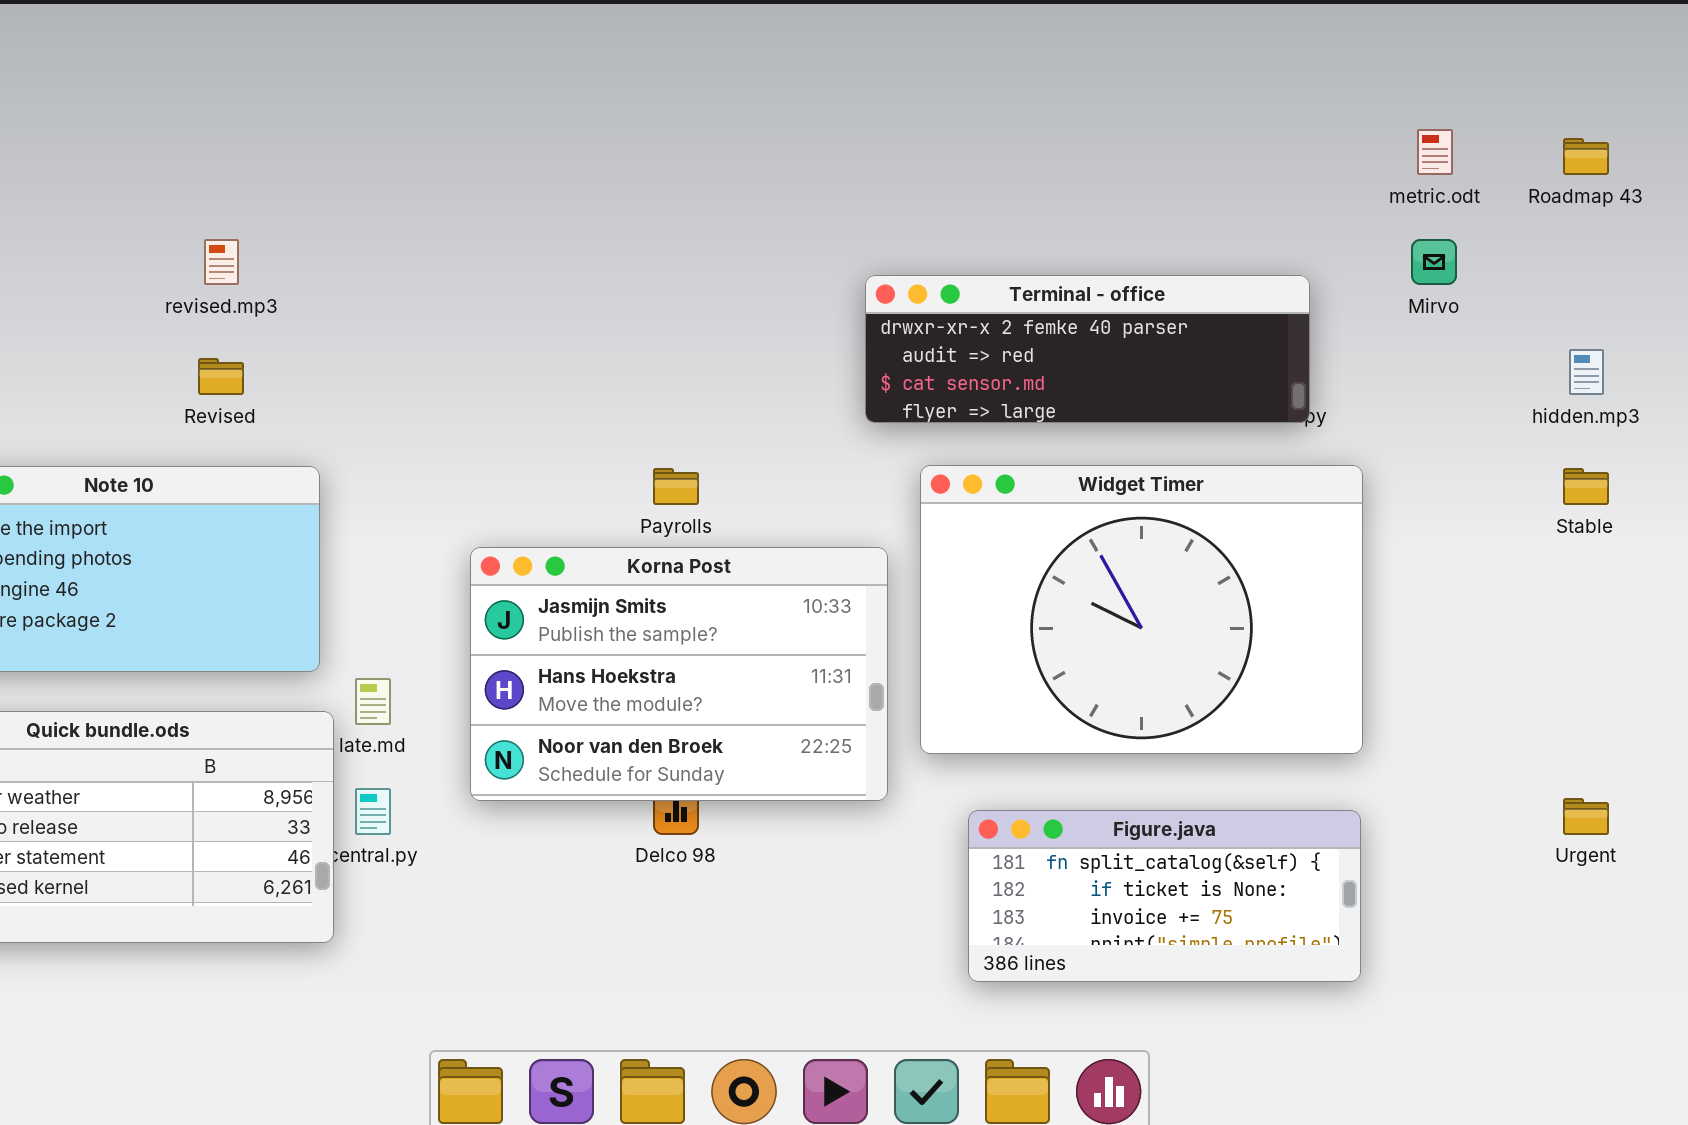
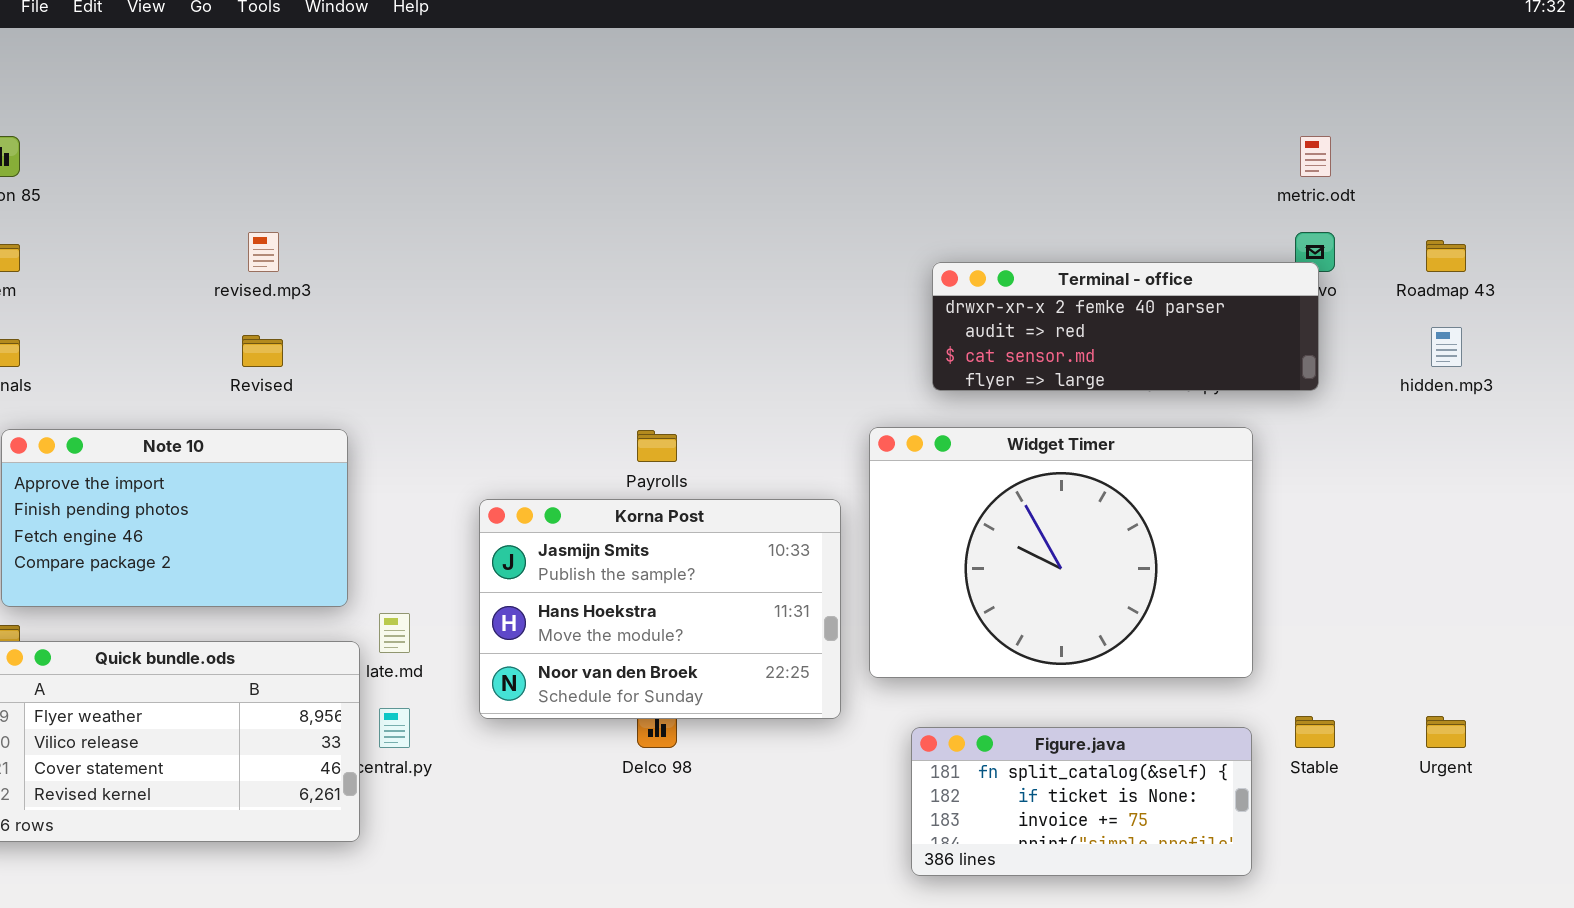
Roadmap 43: [1563,138,1609,175] -> [1426,240,1466,272], moved
Terminal - office: [865,275,1310,423] -> [932,262,1319,391], moved
Stable: [1563,468,1609,505] -> [1295,716,1335,748], moved

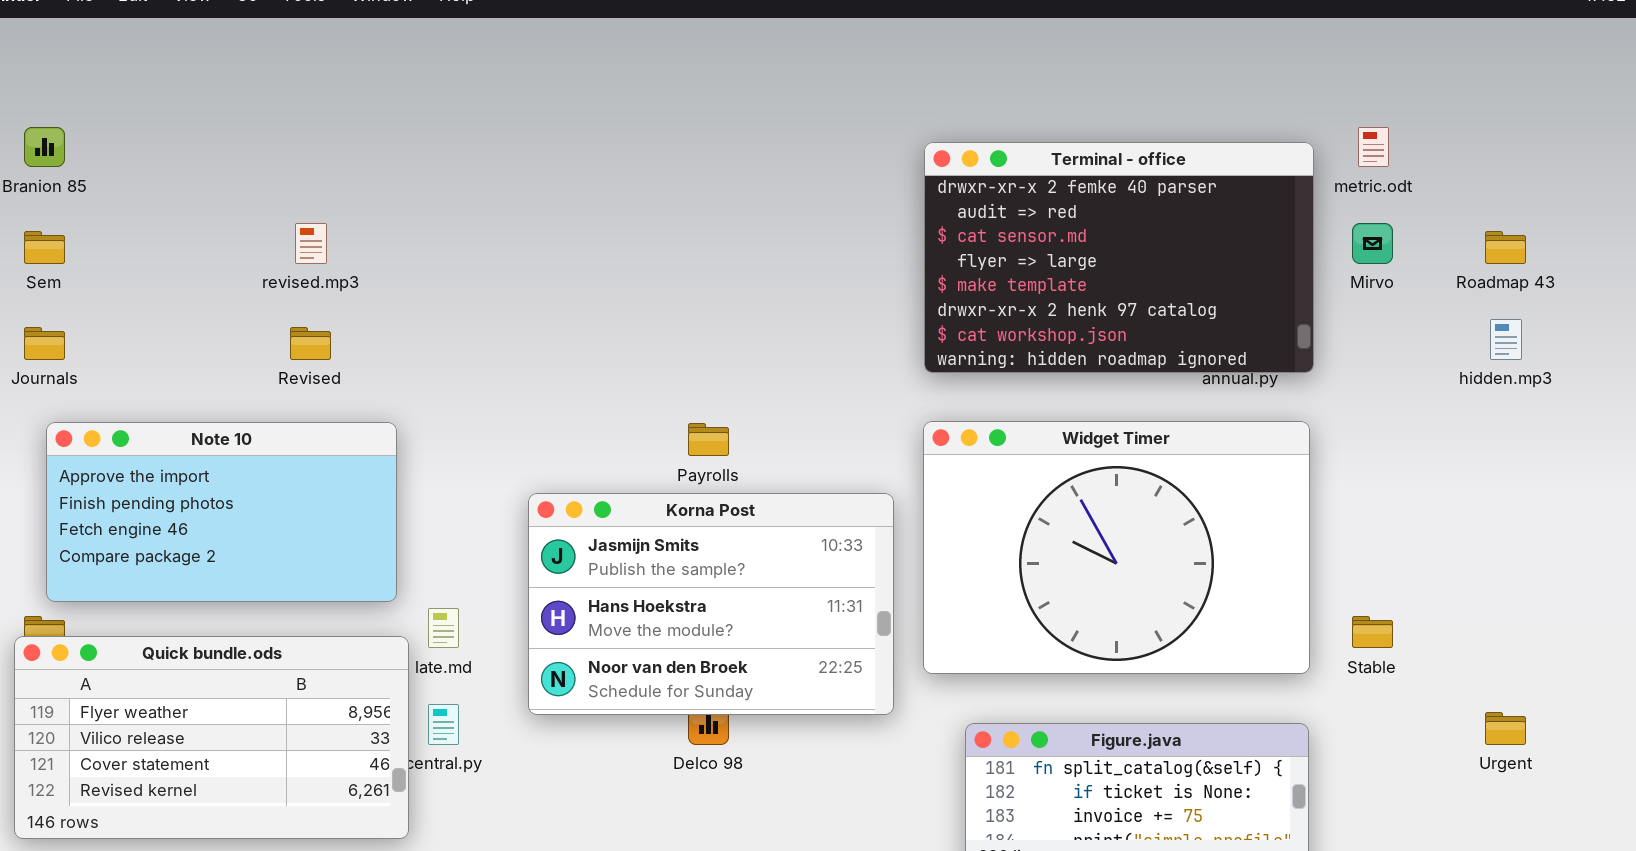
Terminal - office: [932,262,1319,391] -> [924,142,1314,373], moved, resized
Stable: [1295,716,1335,748] -> [1352,616,1393,648], moved

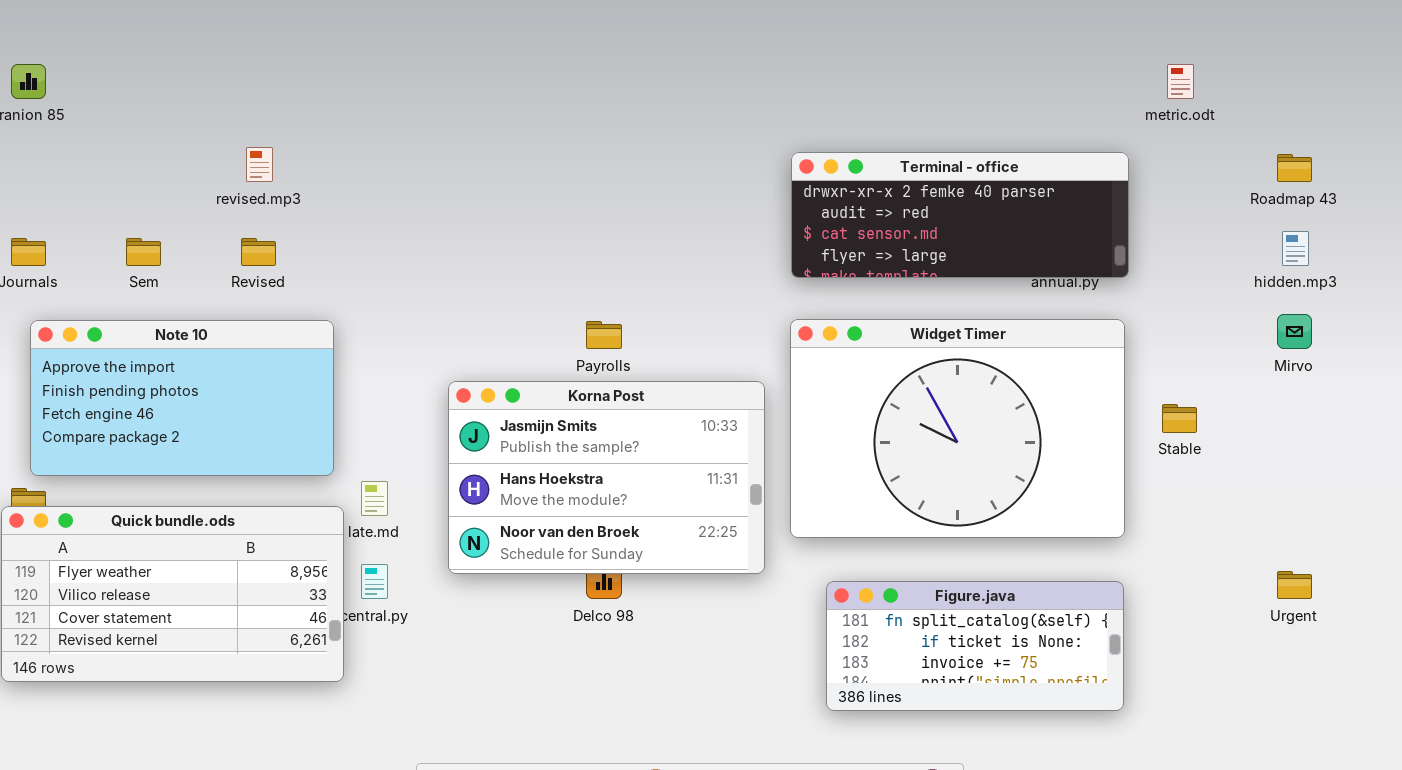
Terminal - office: [924,142,1314,373] -> [791,152,1129,278], resized
Mirvo: [1352,223,1393,264] -> [1277,314,1312,349], moved
Sem: [24,231,65,264] -> [126,238,161,266], moved
Stable: [1352,616,1393,648] -> [1162,404,1197,433], moved

